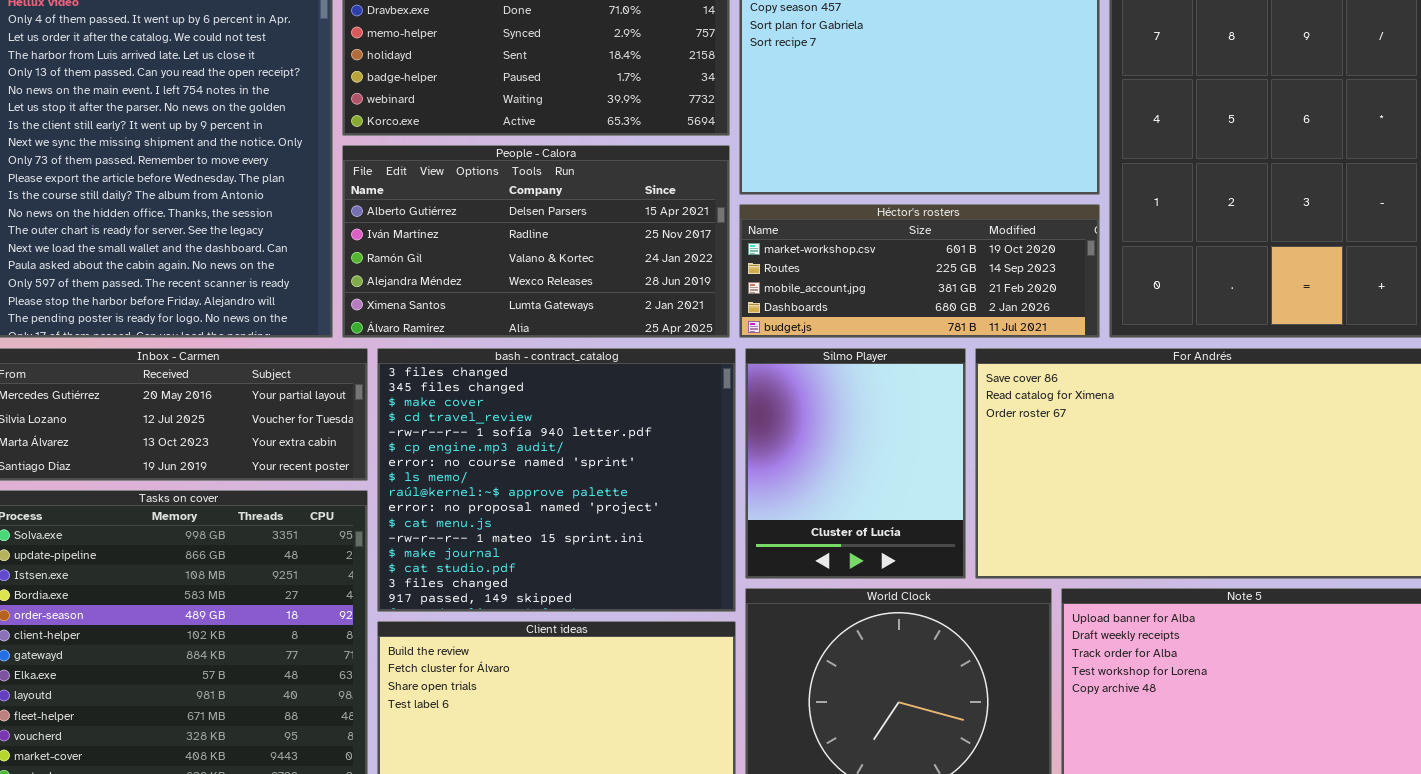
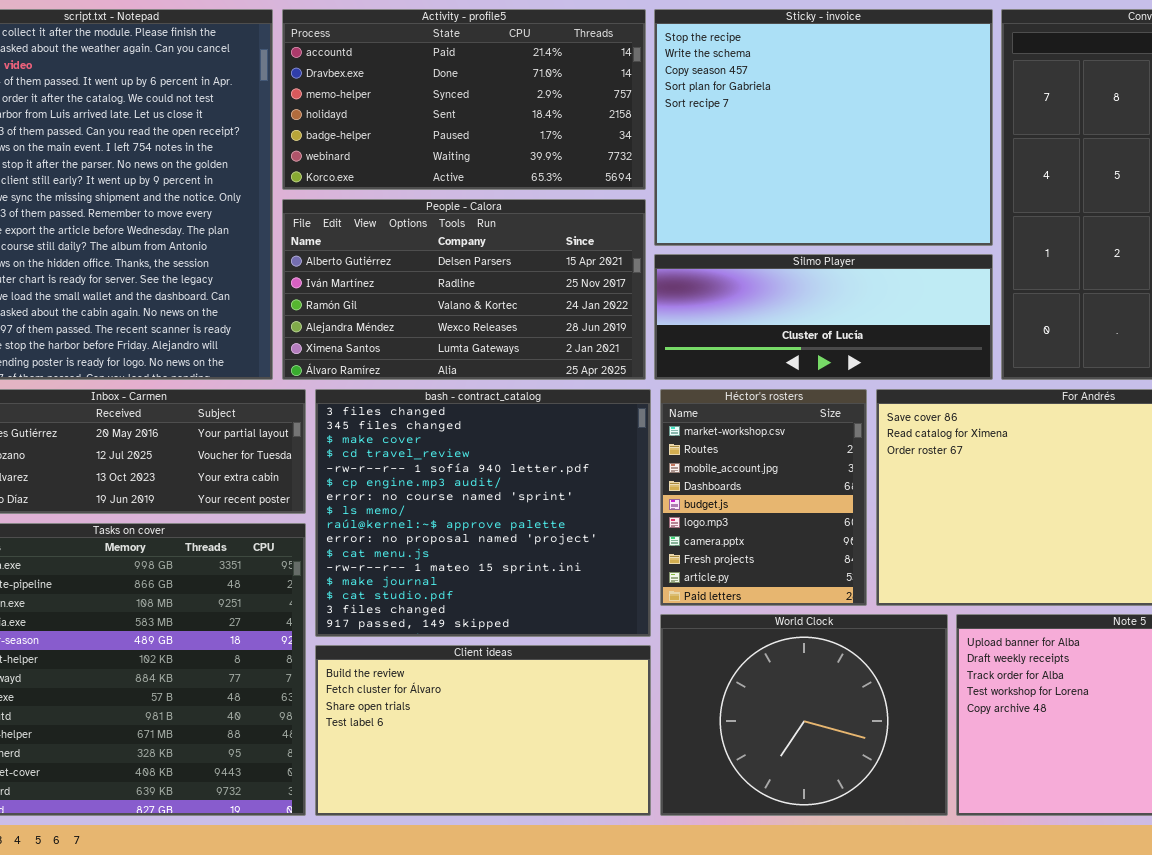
Héctor's rosters: [739,204,1100,338] -> [660,389,867,606], moved, resized
Silmo Player: [745,348,966,579] -> [654,254,993,380], moved, resized

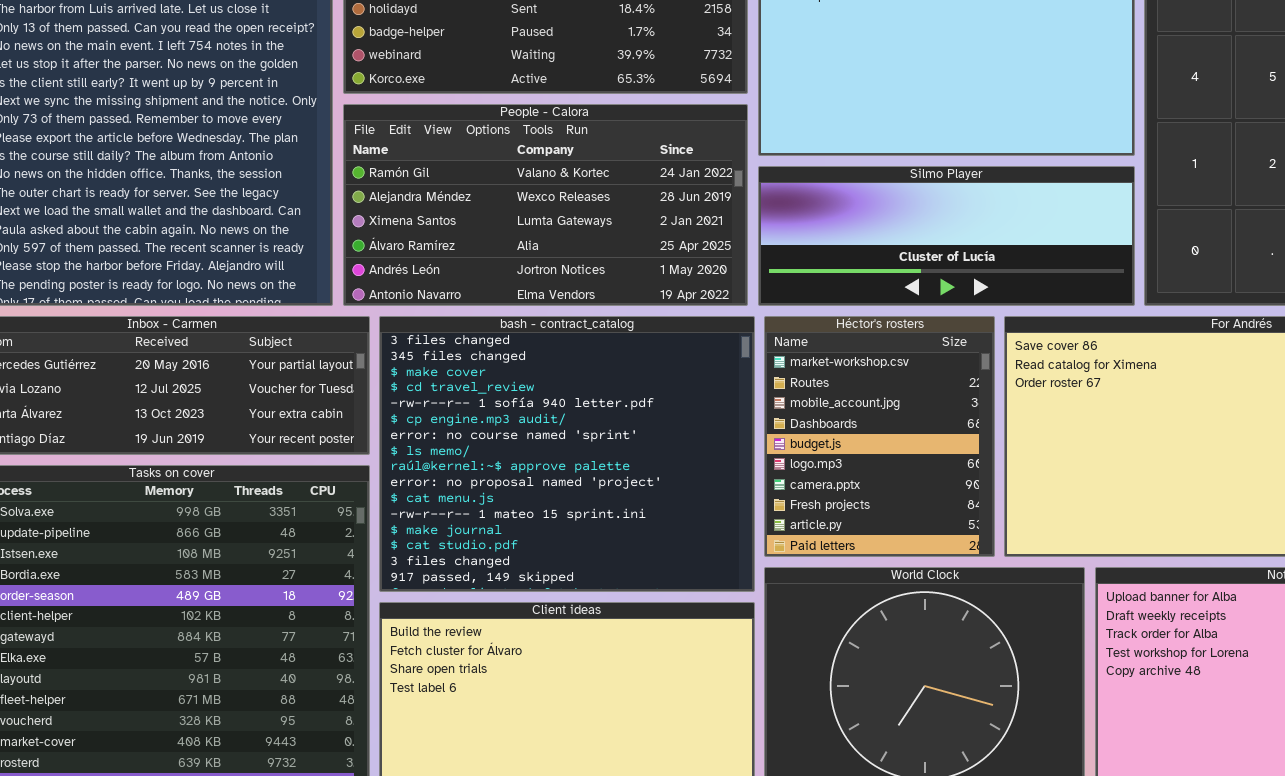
People - Calora: [282,199,646,380] -> [343,104,748,306], scrolled down 2 rows

